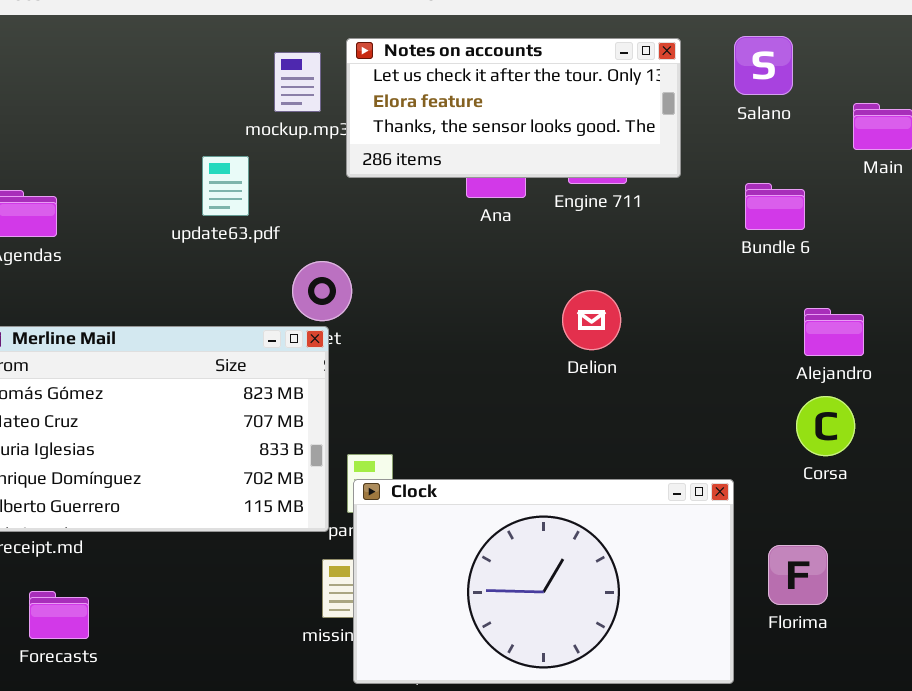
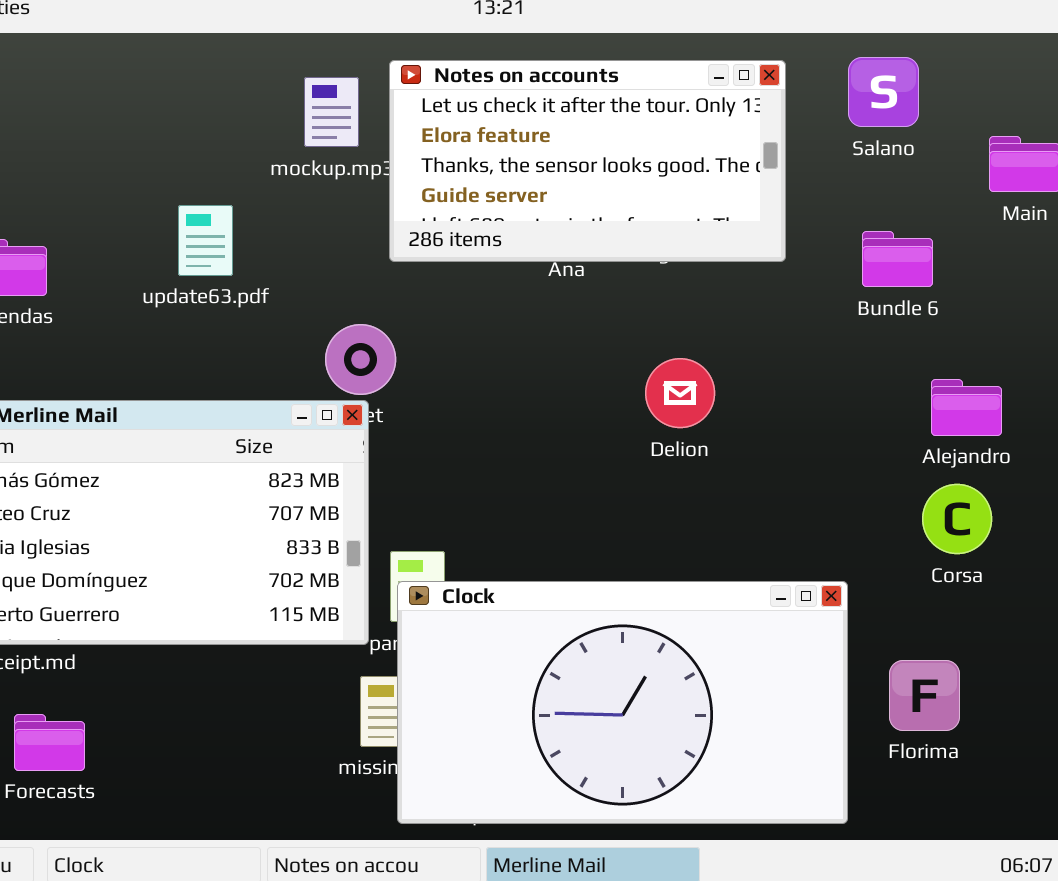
Notes on accounts: [346,38,681,178] -> [389,60,786,262], resized
update63.pdf: [202,156,249,216] -> [178,205,233,276], moved

